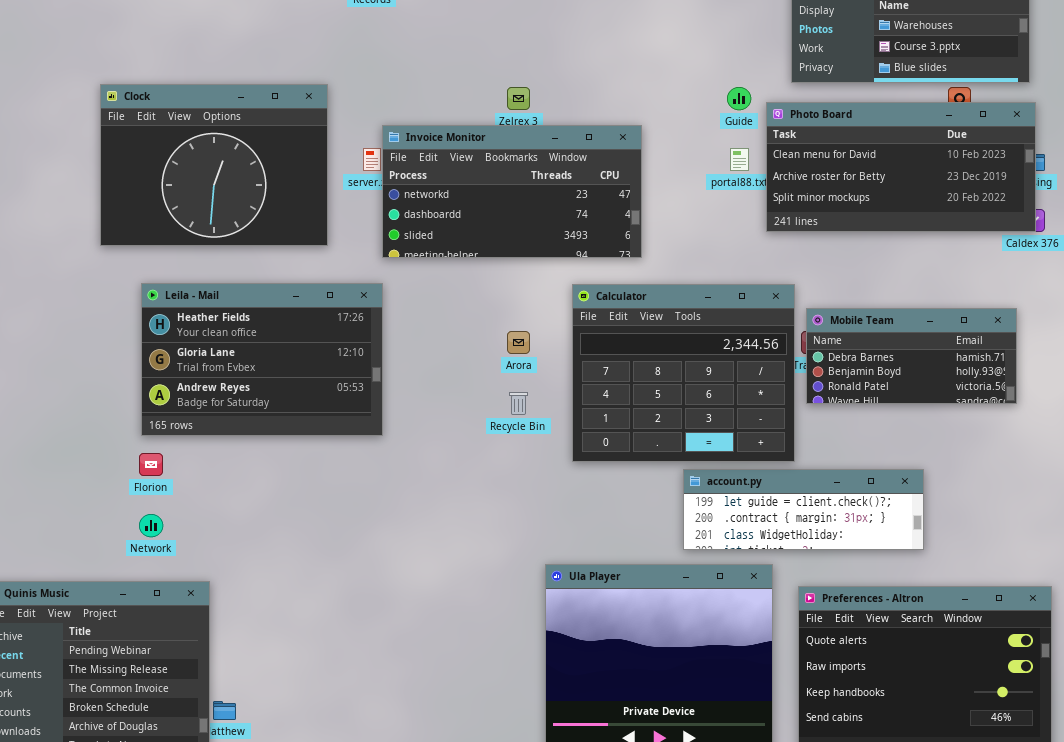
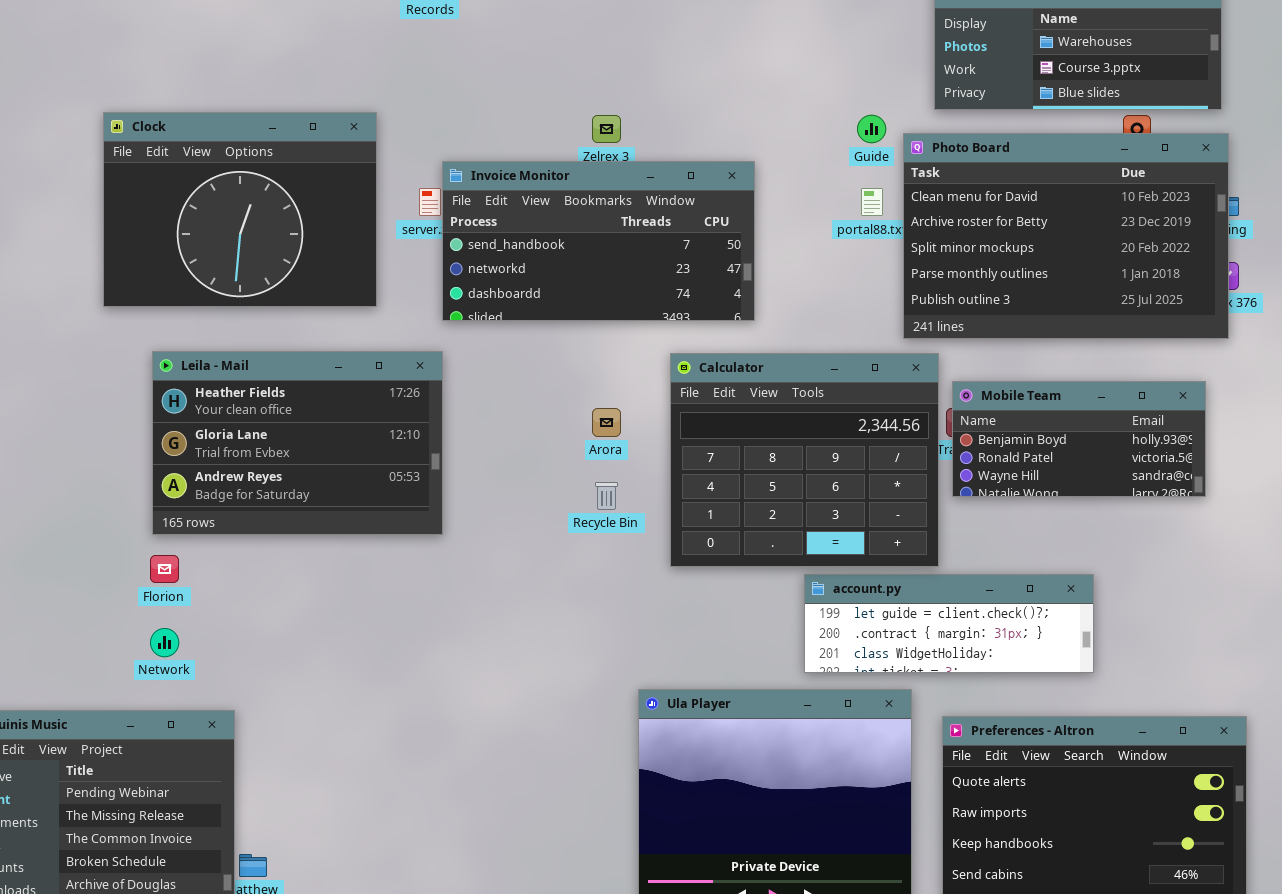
Photo Board: [766,102,1036,232] -> [903,133,1229,339], resized
Invoice Monitor: [382,125,642,258] -> [442,161,755,321], scrolled up 1 row
Mobile Team: [806,308,1017,404] -> [952,381,1206,497], scrolled down 1 row

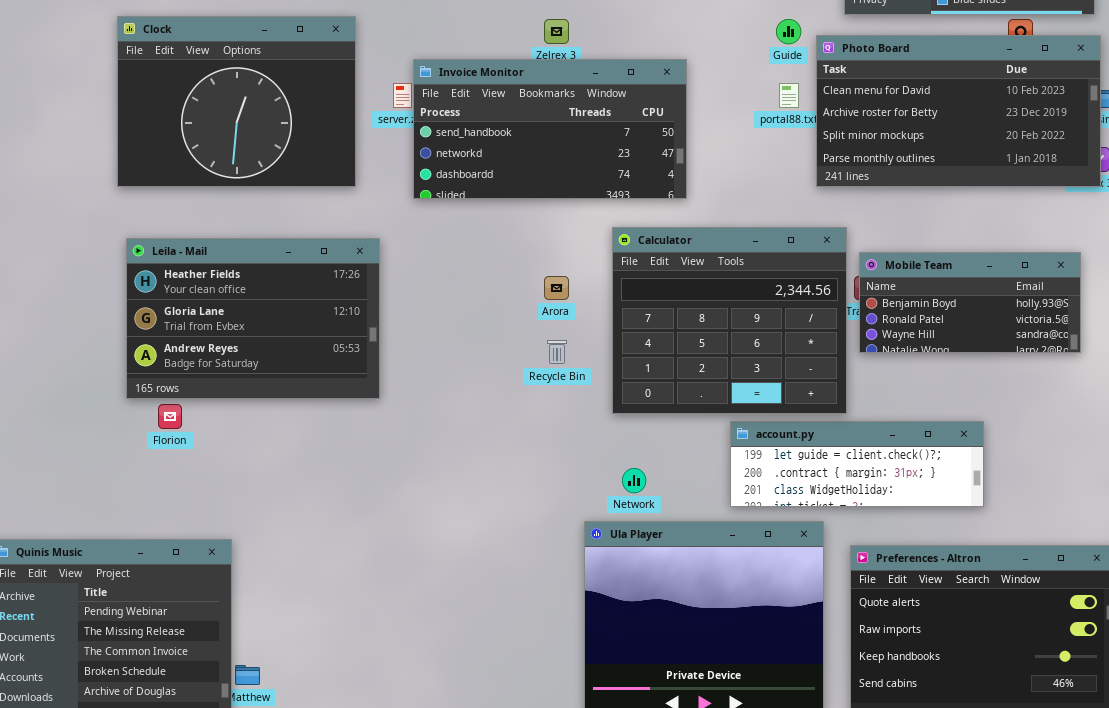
Photo Board: [903,133,1229,339] -> [816,35,1101,187], resized
Leila - Mail: [152,351,443,535] -> [126,238,380,399], moved
Network: [150,628,179,657] -> [622,468,646,493], moved

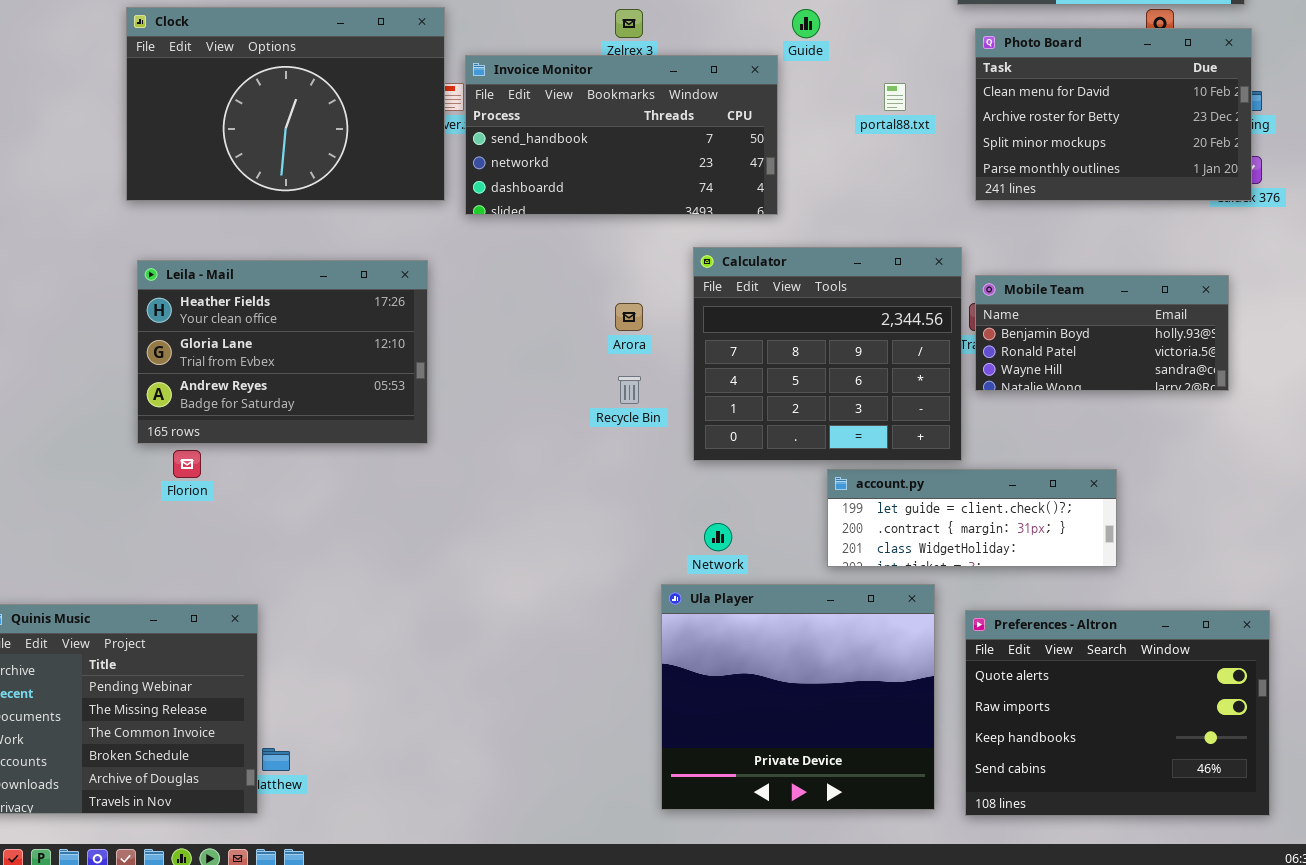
Clock: [117,16,356,187] -> [126,7,445,201], resized
Guide: [776,19,801,44] -> [792,9,820,38], moved
Photo Board: [816,35,1101,187] -> [975,28,1252,201], resized

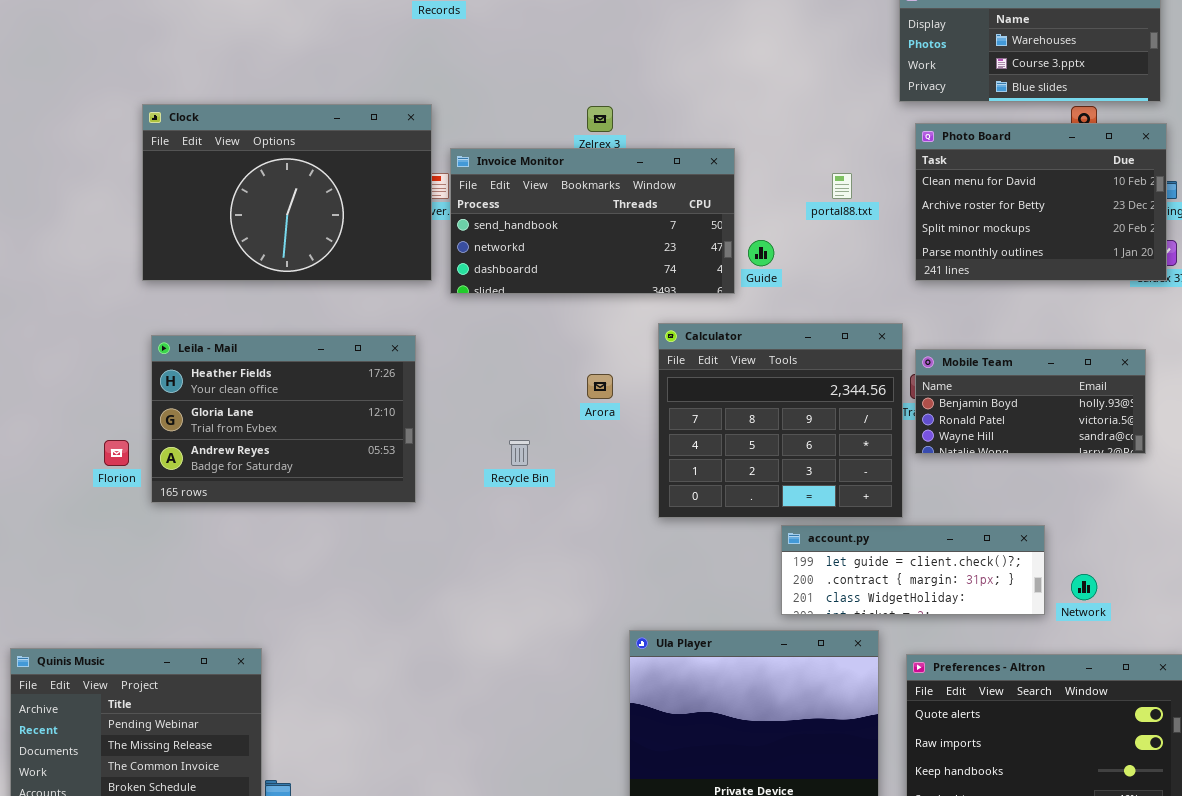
Guide: [792,9,820,38] -> [748,240,774,266], moved
Recycle Bin: [618,376,641,404] -> [509,440,530,466], moved
Florion: [173,450,201,478] -> [104,440,129,466], moved
Network: [704,523,732,551] -> [1071,574,1097,600], moved

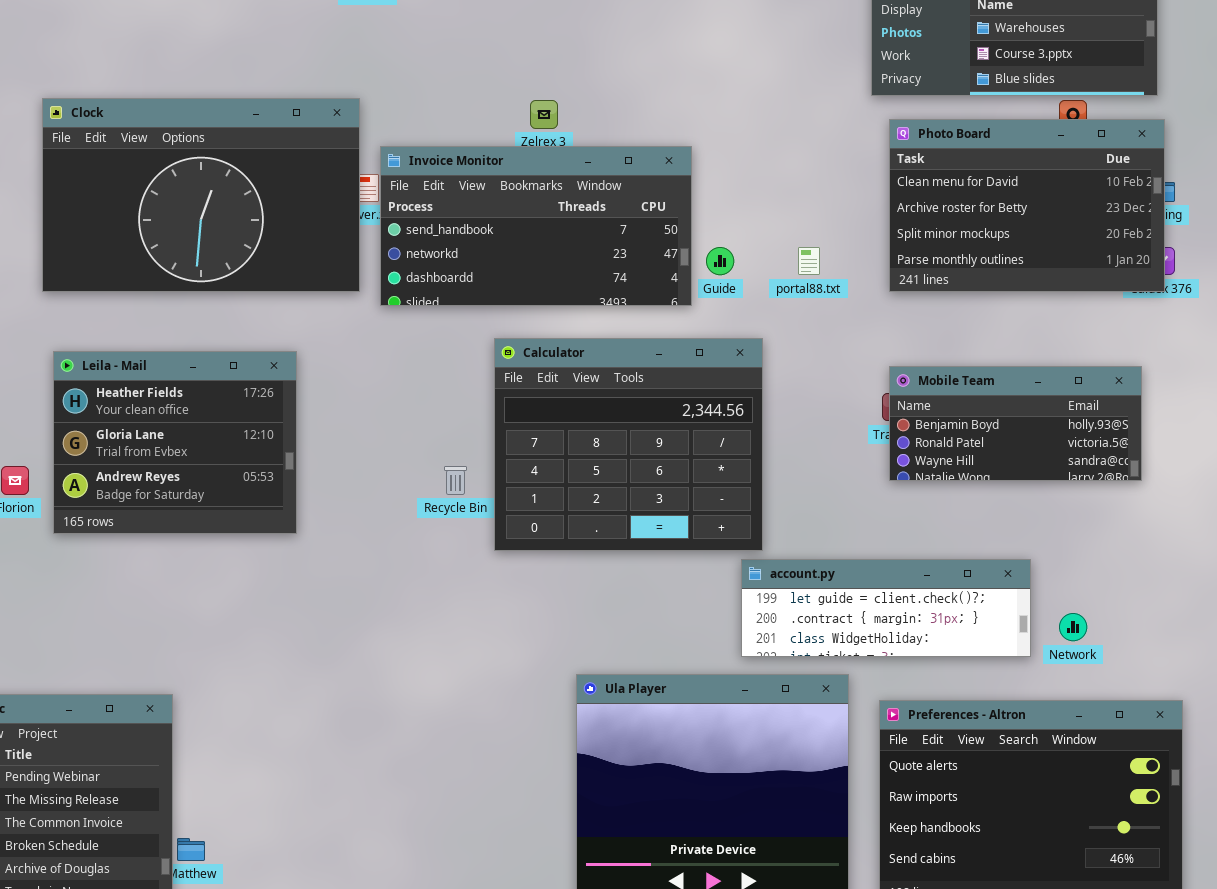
portal88.txt: [832,173,852,199] -> [798,247,820,275], moved
Calculator: [658,323,903,518] -> [494,338,763,551], moved
Leila - Mail: [151,335,416,503] -> [53,351,297,534], resized

